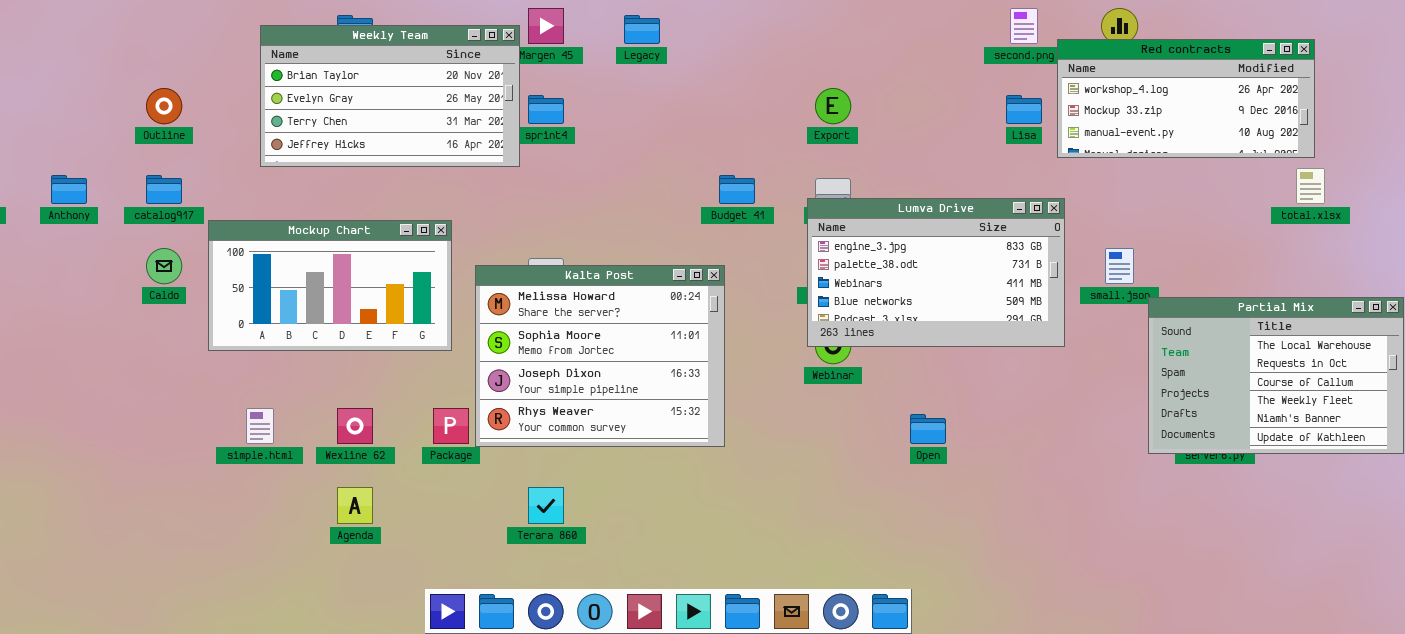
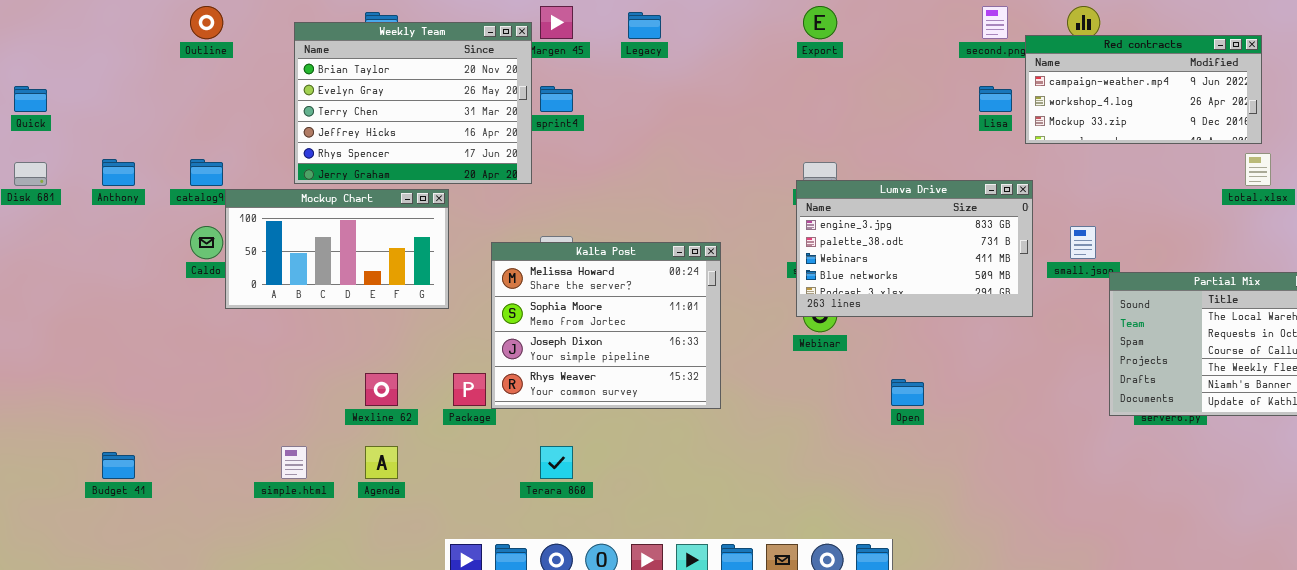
Weekly Team: [260,25,520,167] -> [294,22,532,184], resized
Red contracts: [1057,39,1315,158] -> [1025,35,1262,144], scrolled up 1 row
Outline: [146,88,182,124] -> [190,6,223,39], moved
Export: [815,88,851,124] -> [803,6,837,39], moved
Budget 41: [719,175,755,204] -> [102,452,135,479], moved
Mockup Chart: [208,220,452,351] -> [225,189,449,309], moved
simple.html: [246,408,274,444] -> [281,446,307,479], moved

